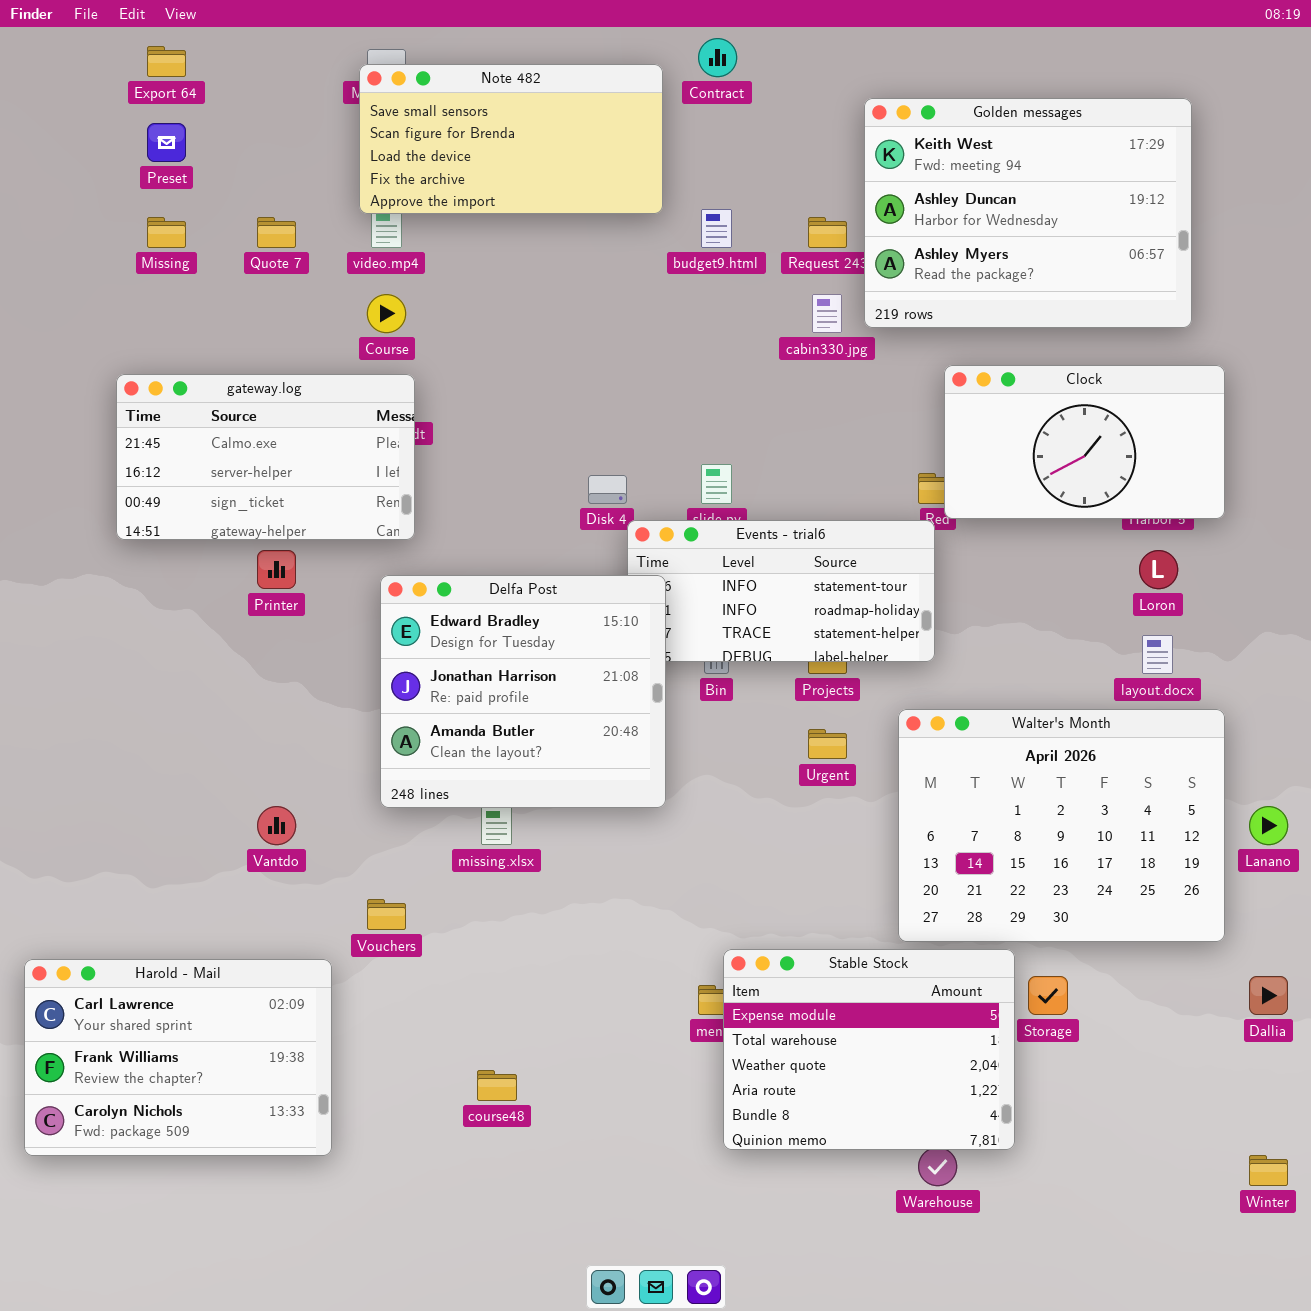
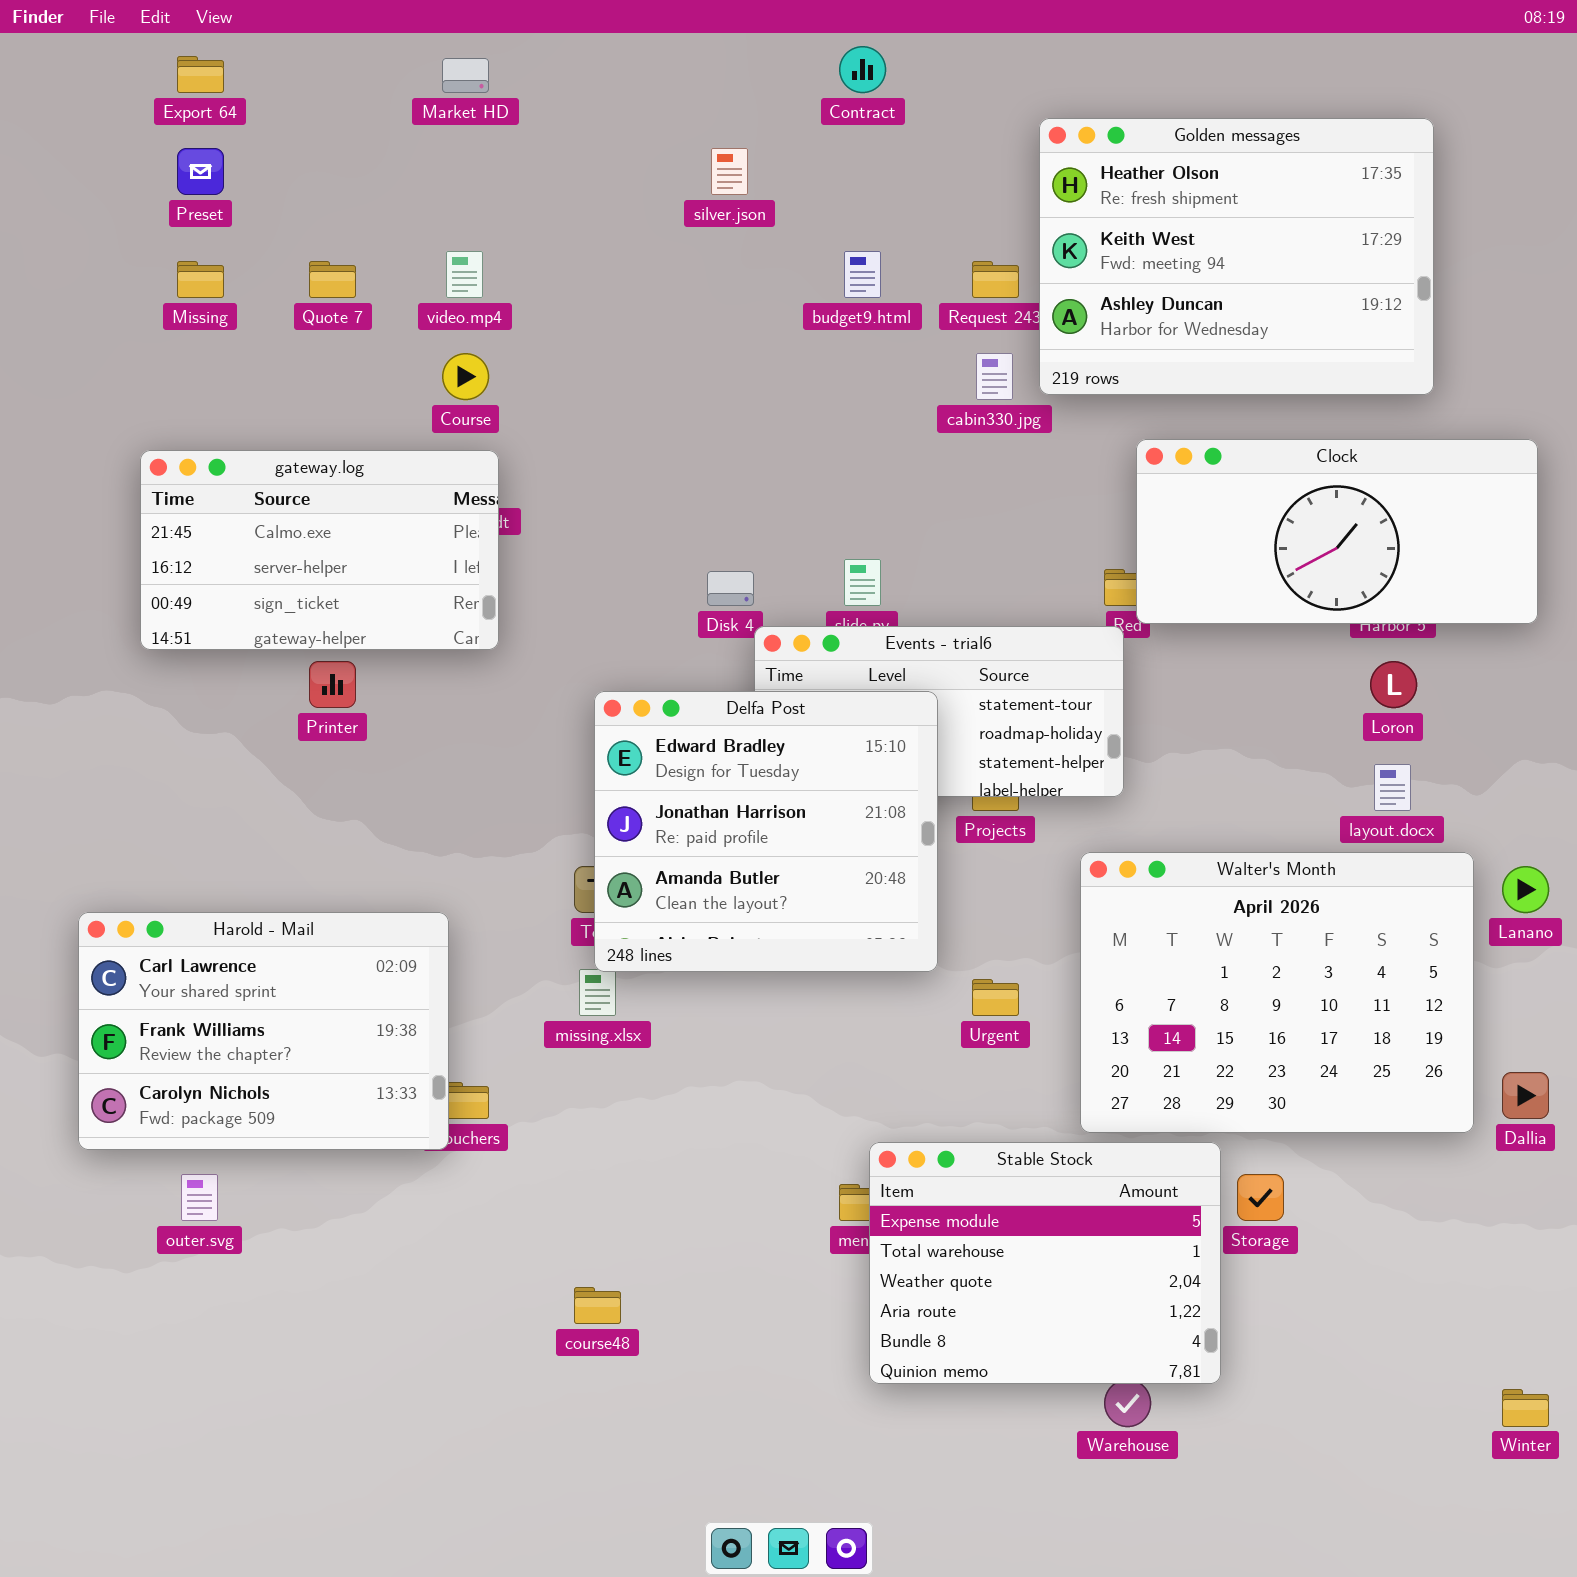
Note 482: [359,64,663,214] -> none, closed
Golden messages: [864,98,1192,328] -> [1039,118,1434,395], scrolled up 1 row
Clock: [944,365,1225,519] -> [1136,439,1538,624], resized
Delfa Post: [380,575,666,808] -> [594,691,938,972], moved
Urgent: [808,729,847,759] -> [972,979,1019,1016], moved
Lanano: [1249,806,1288,845] -> [1502,866,1549,913], moved
Harold - Mail: [24,959,332,1156] -> [78,912,449,1150], moved
Dallia: [1249,976,1288,1015] -> [1502,1072,1549,1119], moved

